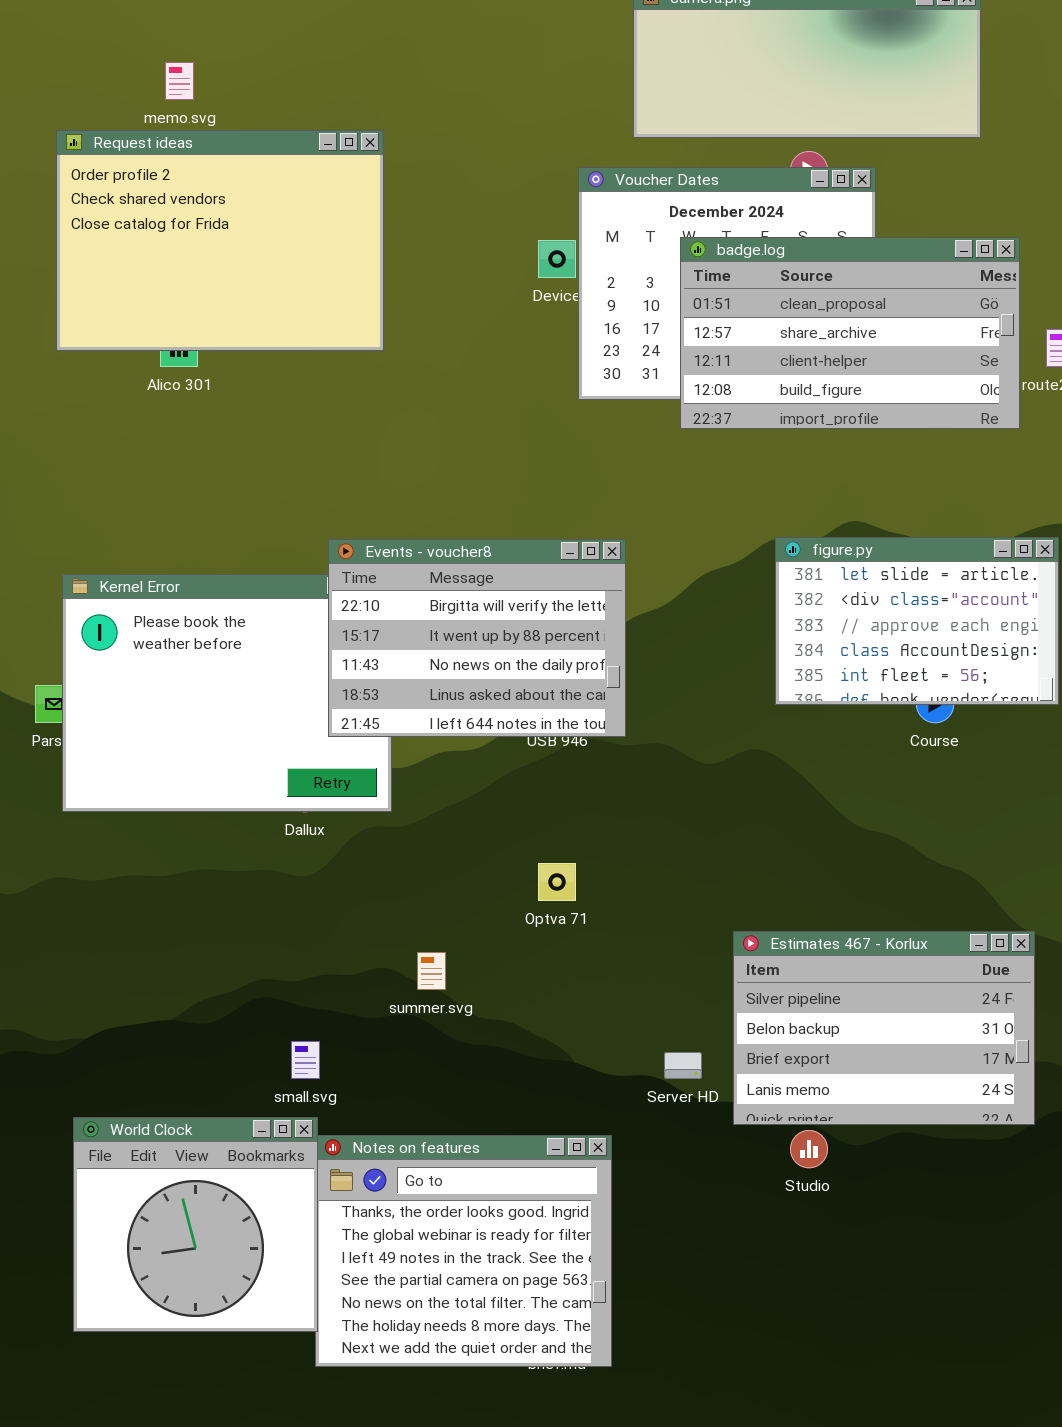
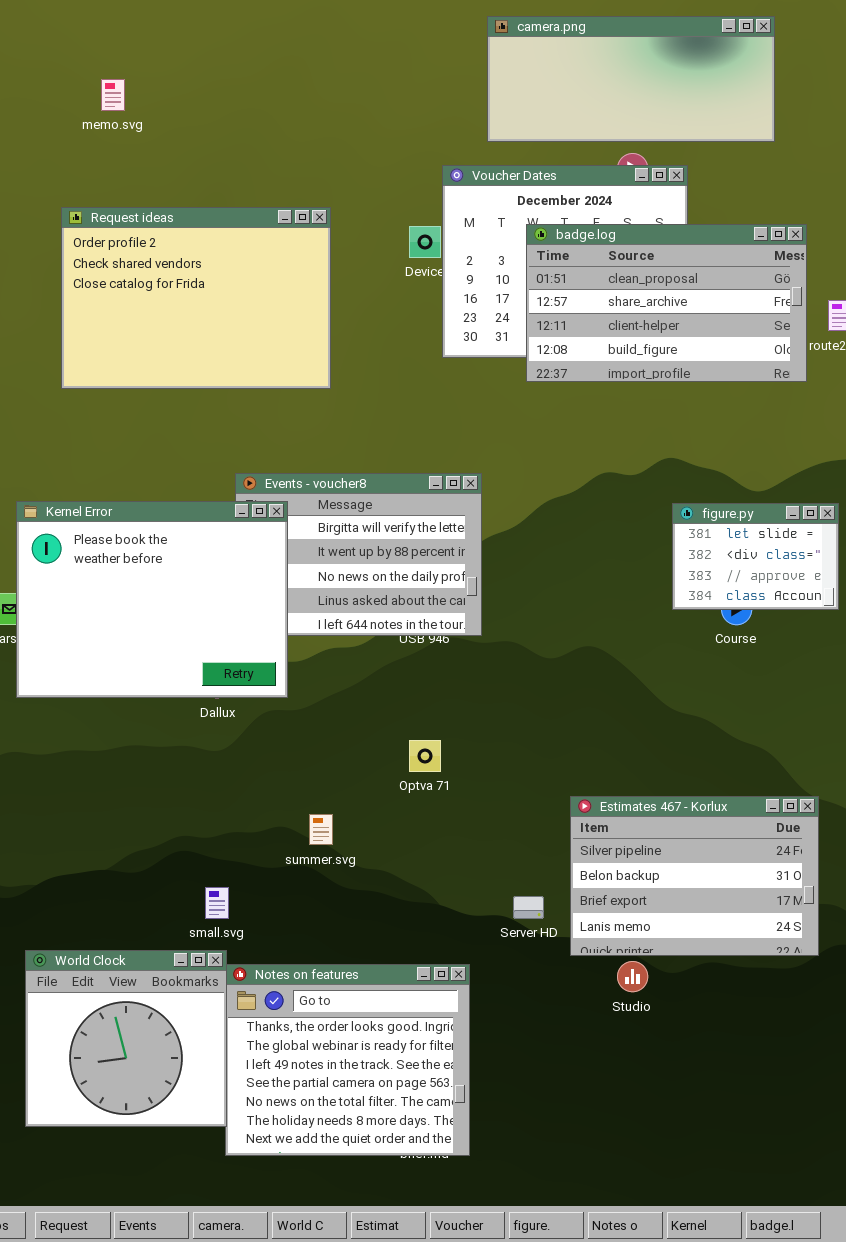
Request ideas: [56,130,384,351] -> [61,207,331,389], moved
figure.py: [775,537,1059,705] -> [672,503,839,610], resized
Kernel Error: [62,574,392,812] -> [16,501,288,698], raised

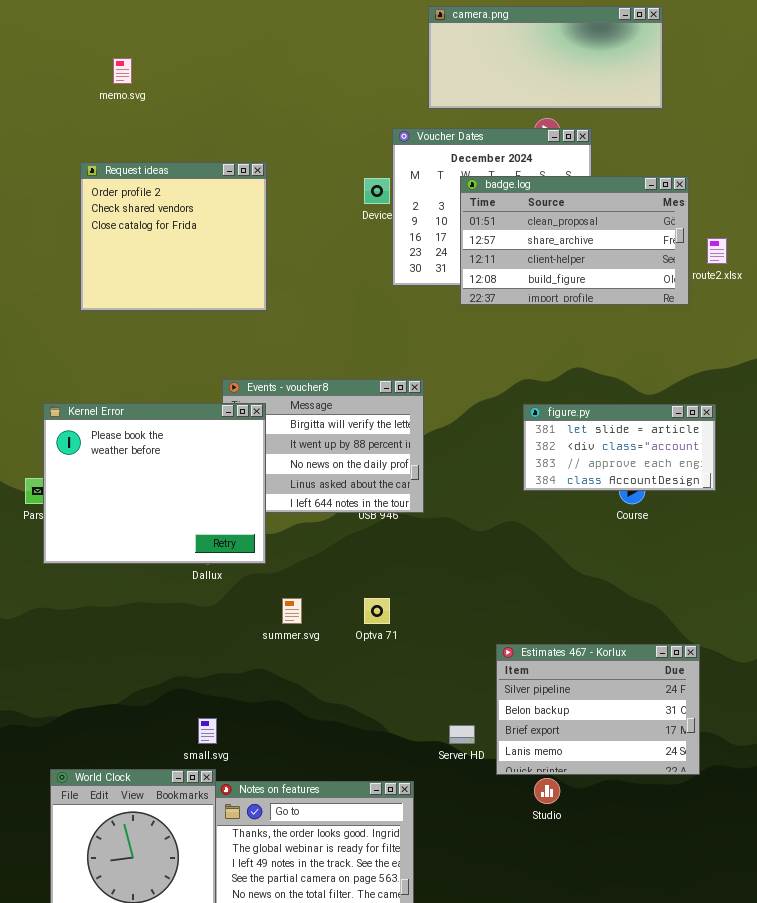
Request ideas: [61,207,331,389] -> [80,162,267,311], resized
figure.py: [672,503,839,610] -> [523,404,716,491], resized
summer.svg: [309,814,333,845] -> [282,598,302,624], moved

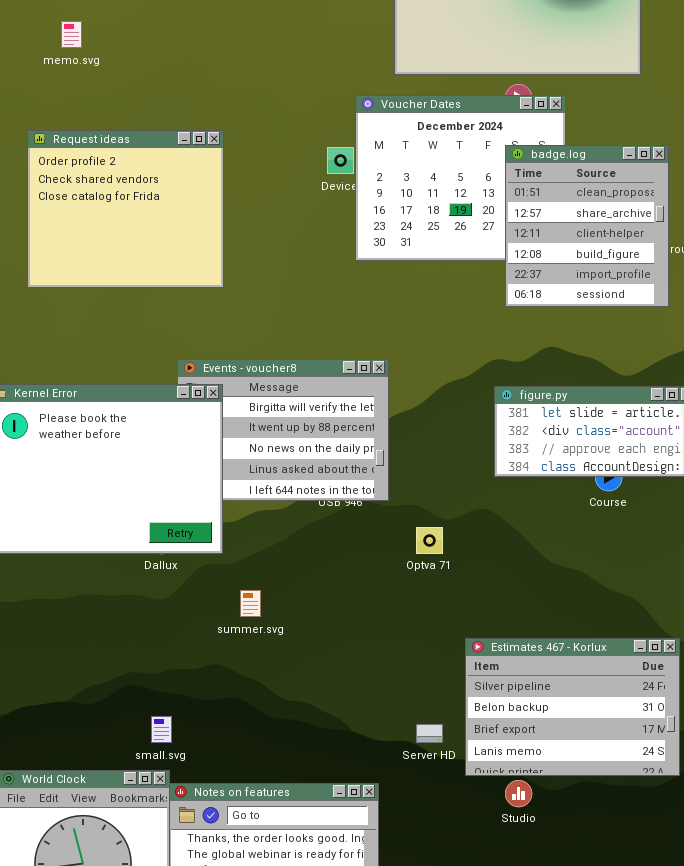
badge.log: [460,176,689,305] -> [505,145,669,307], resized
Optva 71: [364,598,390,624] -> [416,527,443,554], moved

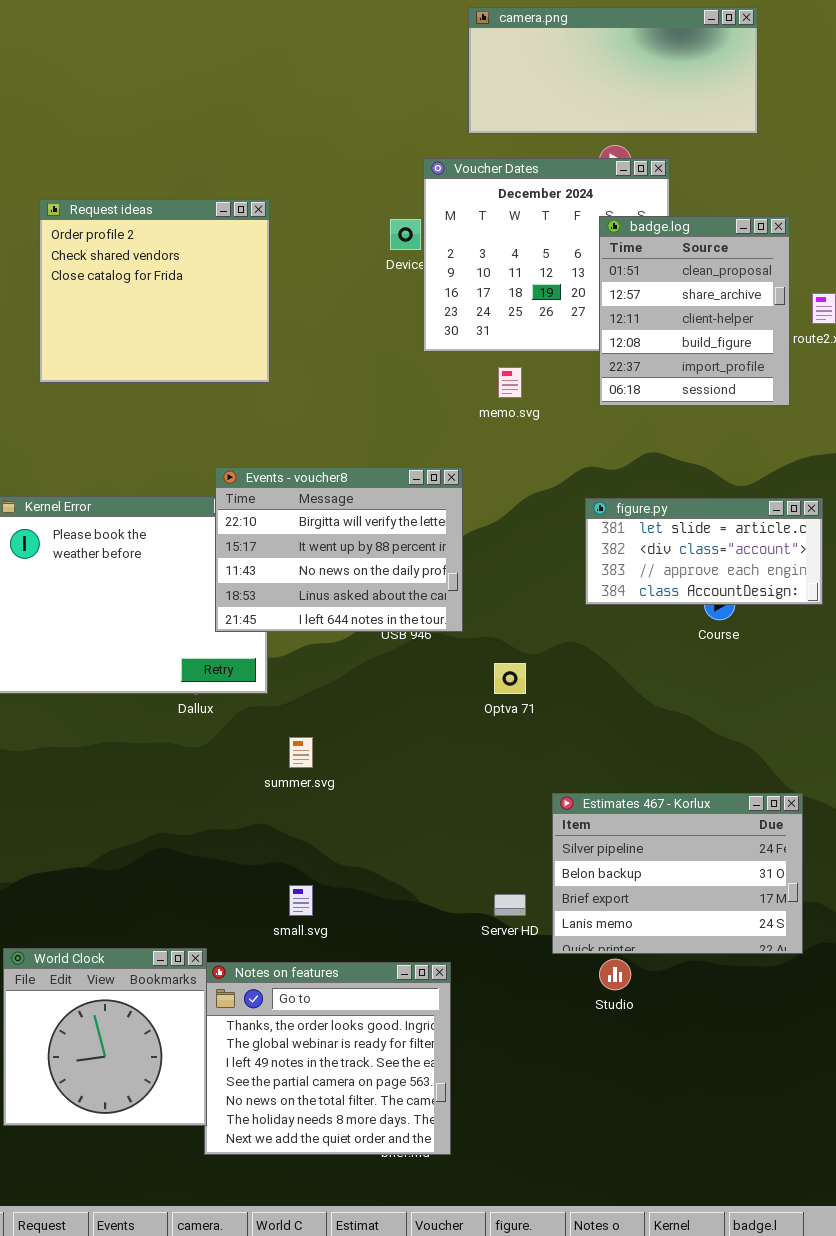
memo.svg: [61,21,82,48] -> [498,367,522,398], moved
Events - voucher8: [177,359,389,501] -> [215,467,463,632], raised
small.svg: [151,716,172,743] -> [289,885,313,916], moved

